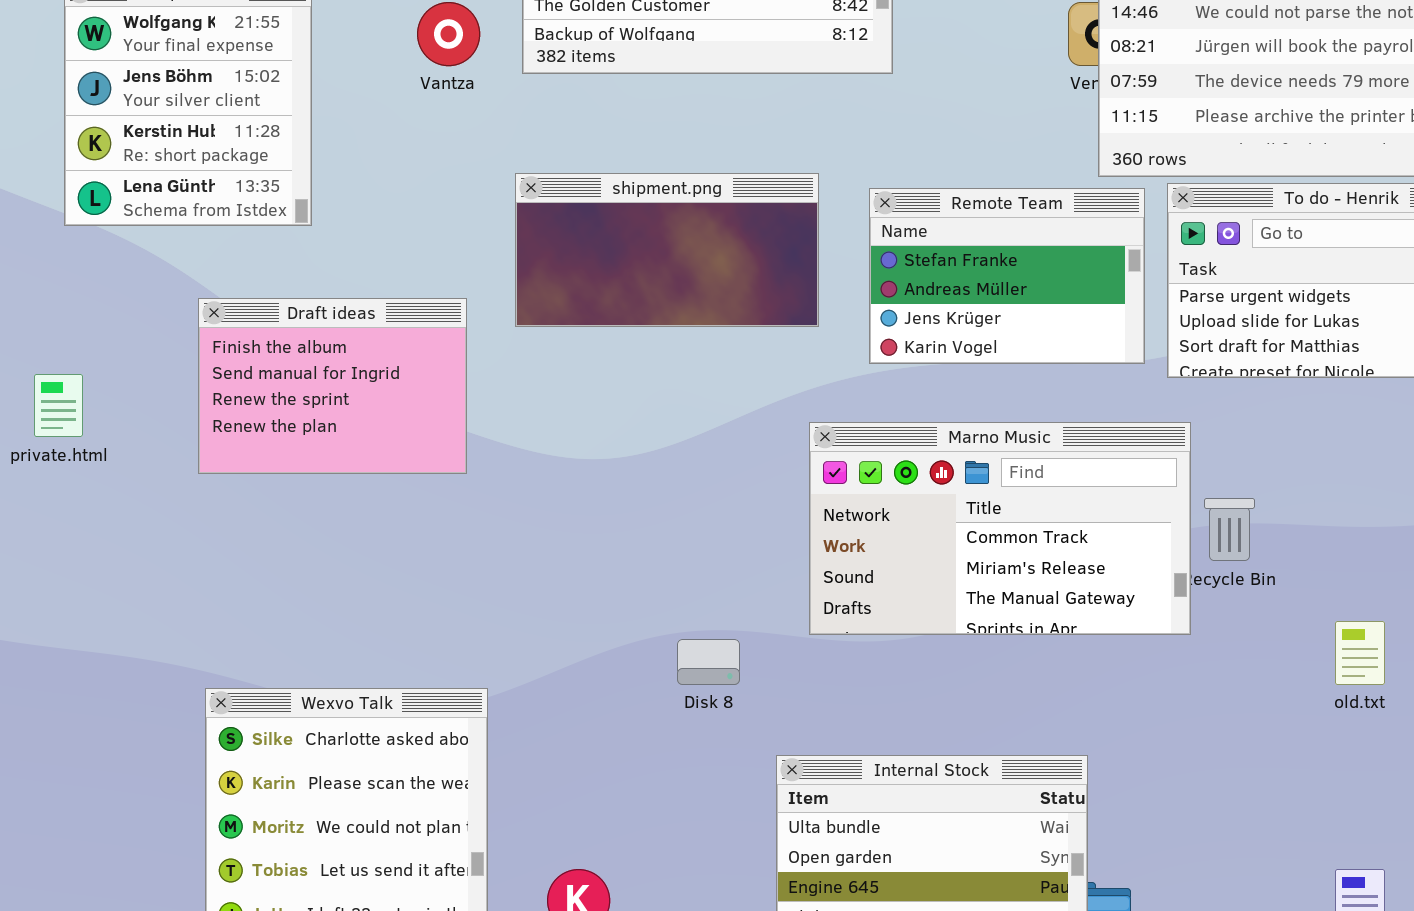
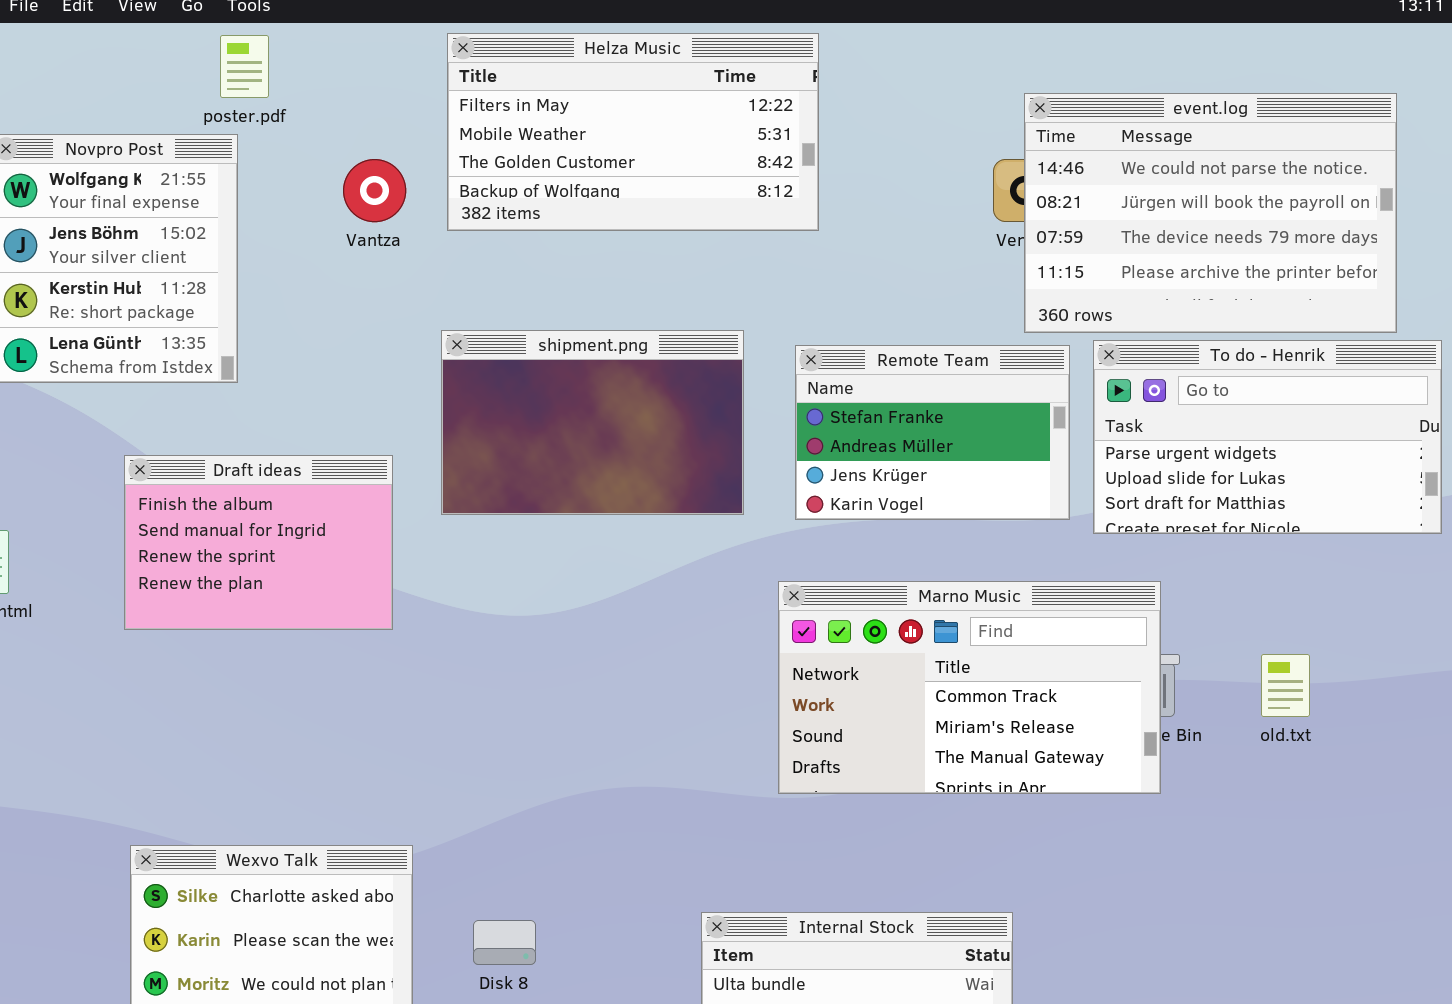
shipment.png: [515,173,819,327] -> [441,330,744,515], resized
Marno Music: [809,422,1191,635] -> [778,581,1161,794], moved
old.txt: [1335,621,1385,685] -> [1261,654,1310,717], moved
Disk 8: [677,639,740,685] -> [473,920,536,965], moved

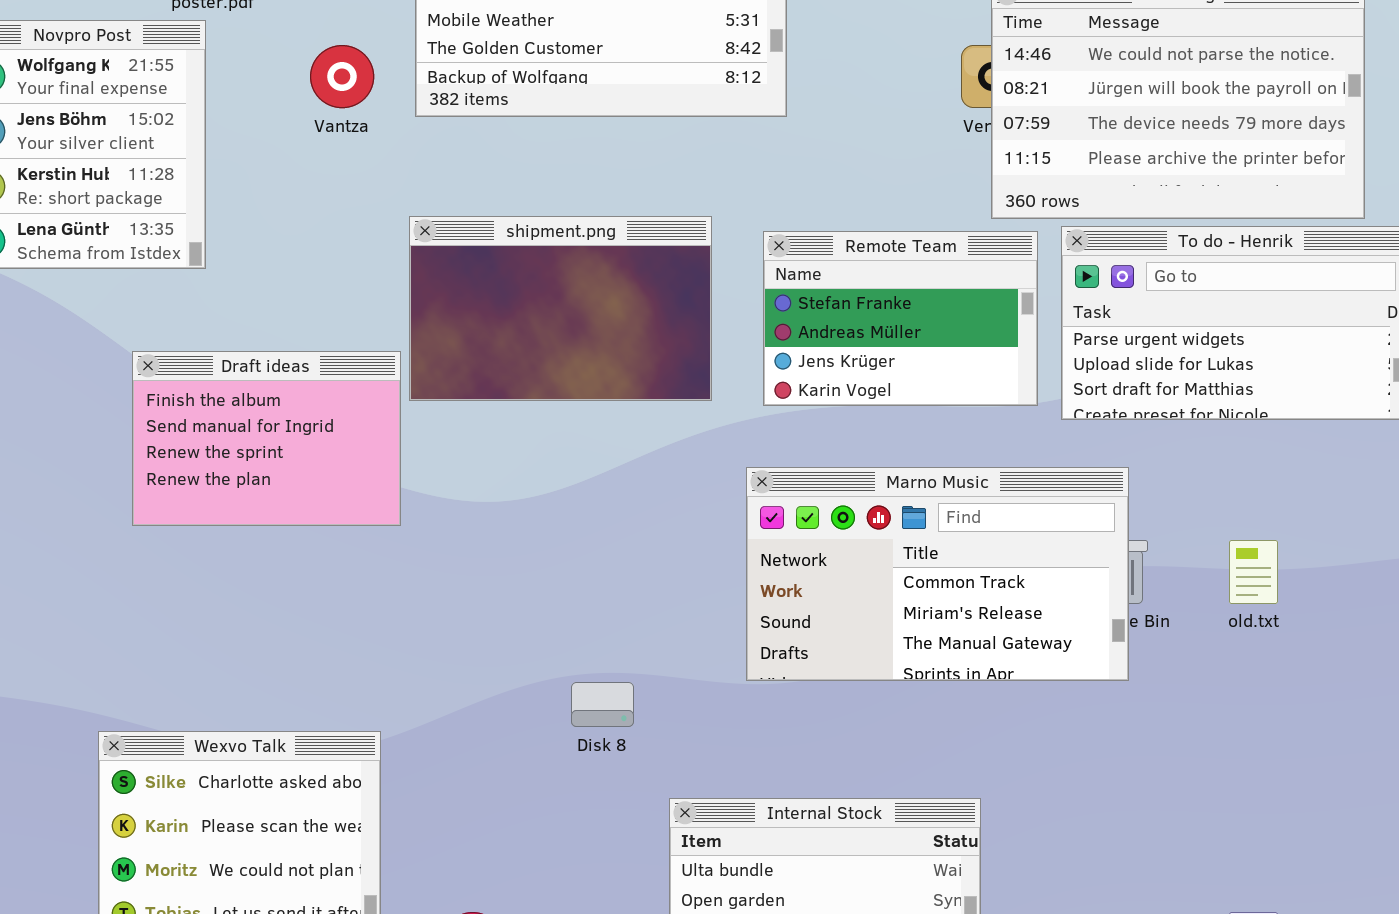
Draft ideas: [124,455,393,630] -> [132,351,401,526], moved
Disk 8: [473,920,536,965] -> [571,682,634,727], moved

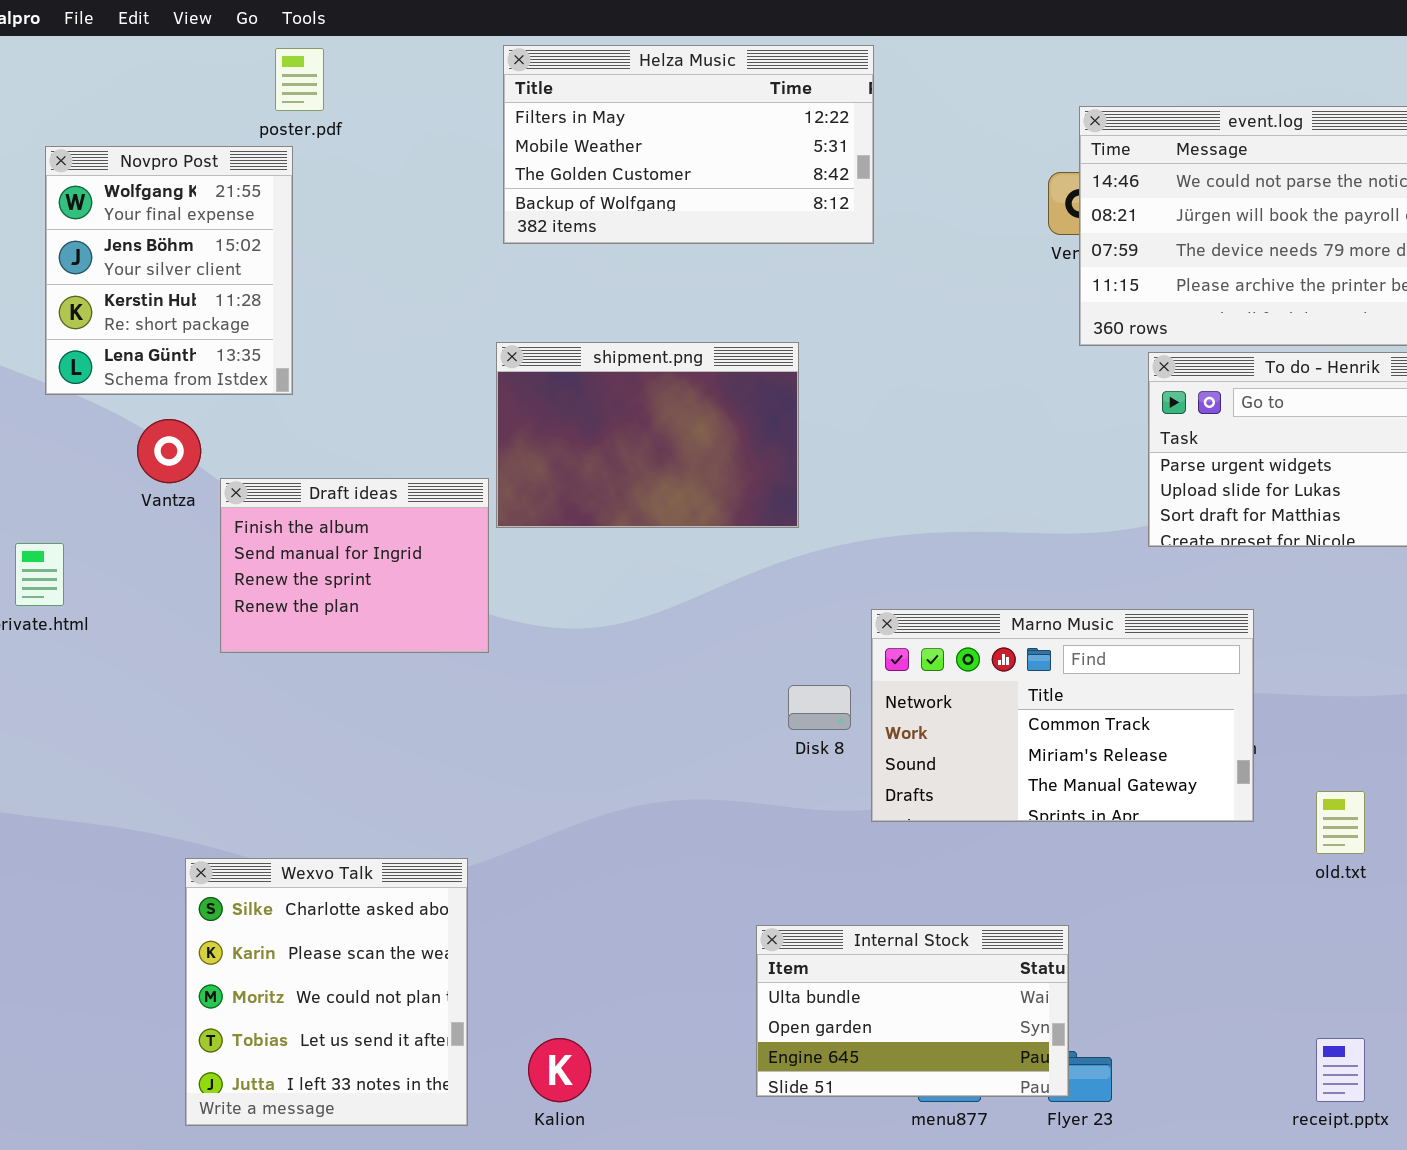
Vantza: [310,45,374,108] -> [137,419,201,483], moved
Remote Team: [763,231,1038,406] -> none, closed
Marno Music: [746,467,1129,681] -> [871,609,1254,822], moved
old.txt: [1229,540,1278,604] -> [1316,791,1365,854], moved
Disk 8: [571,682,634,727] -> [788,685,851,730], moved

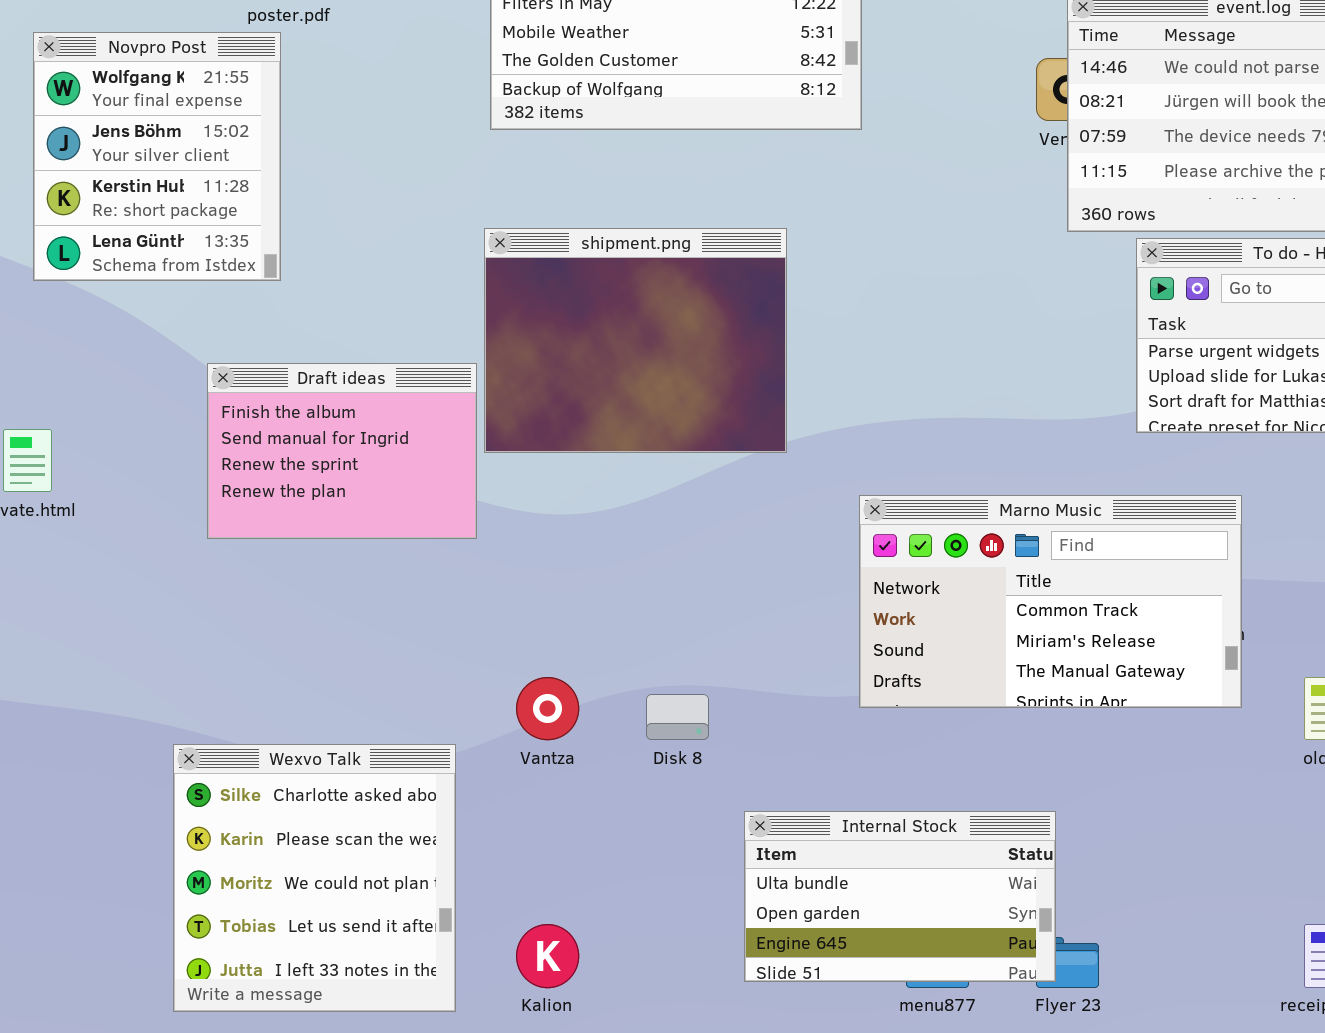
shipment.png: [496,342,799,528] -> [484,228,787,453], resized
Vantza: [137,419,201,483] -> [516,677,579,740], moved
Disk 8: [788,685,851,730] -> [646,694,709,740], moved

